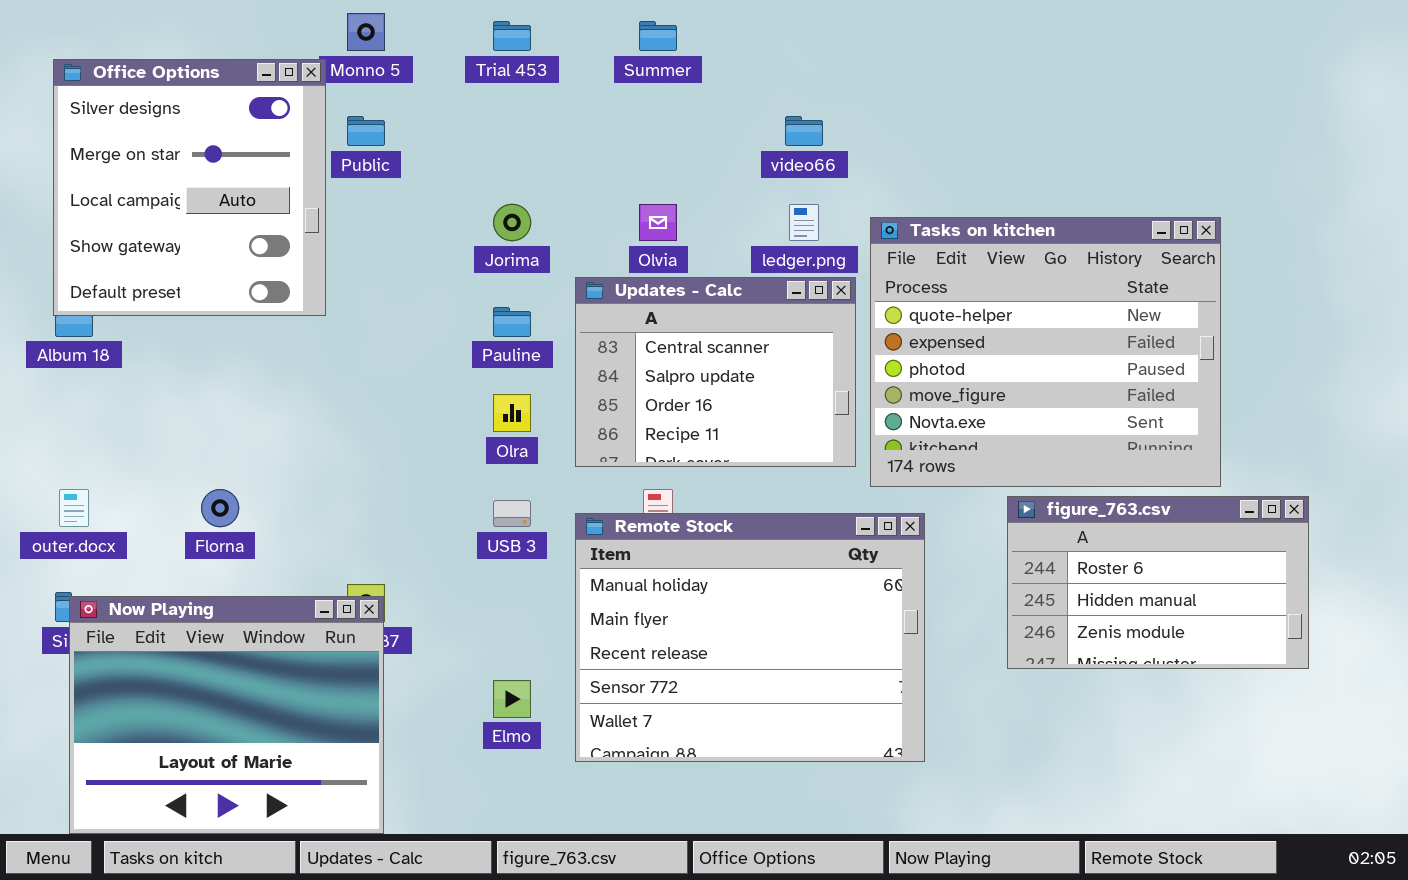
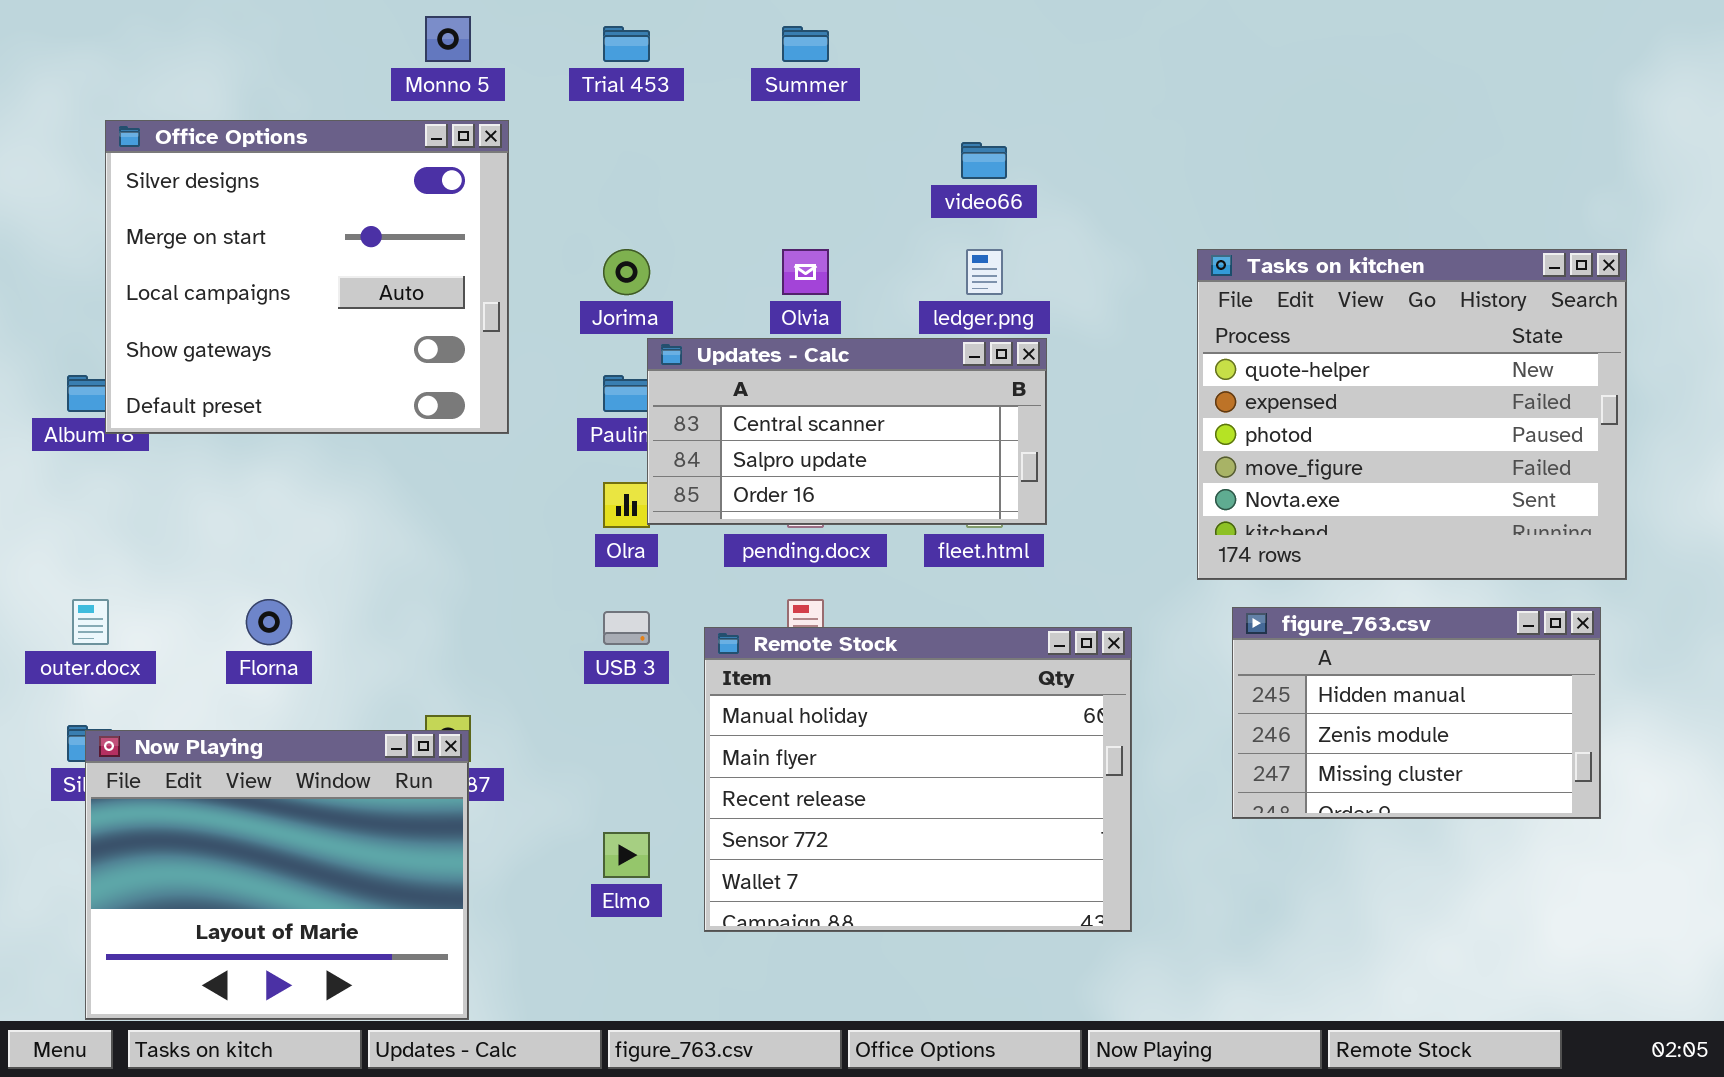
Office Options: [53,59,326,316] -> [105,120,509,434], moved, resized
Tasks on kitchen: [870,217,1221,487] -> [1197,249,1627,580], moved
Updates - Calc: [575,277,856,467] -> [647,338,1047,525], resized
figure_763.csv: [1007,496,1309,669] -> [1232,607,1601,819], scrolled down 1 row

